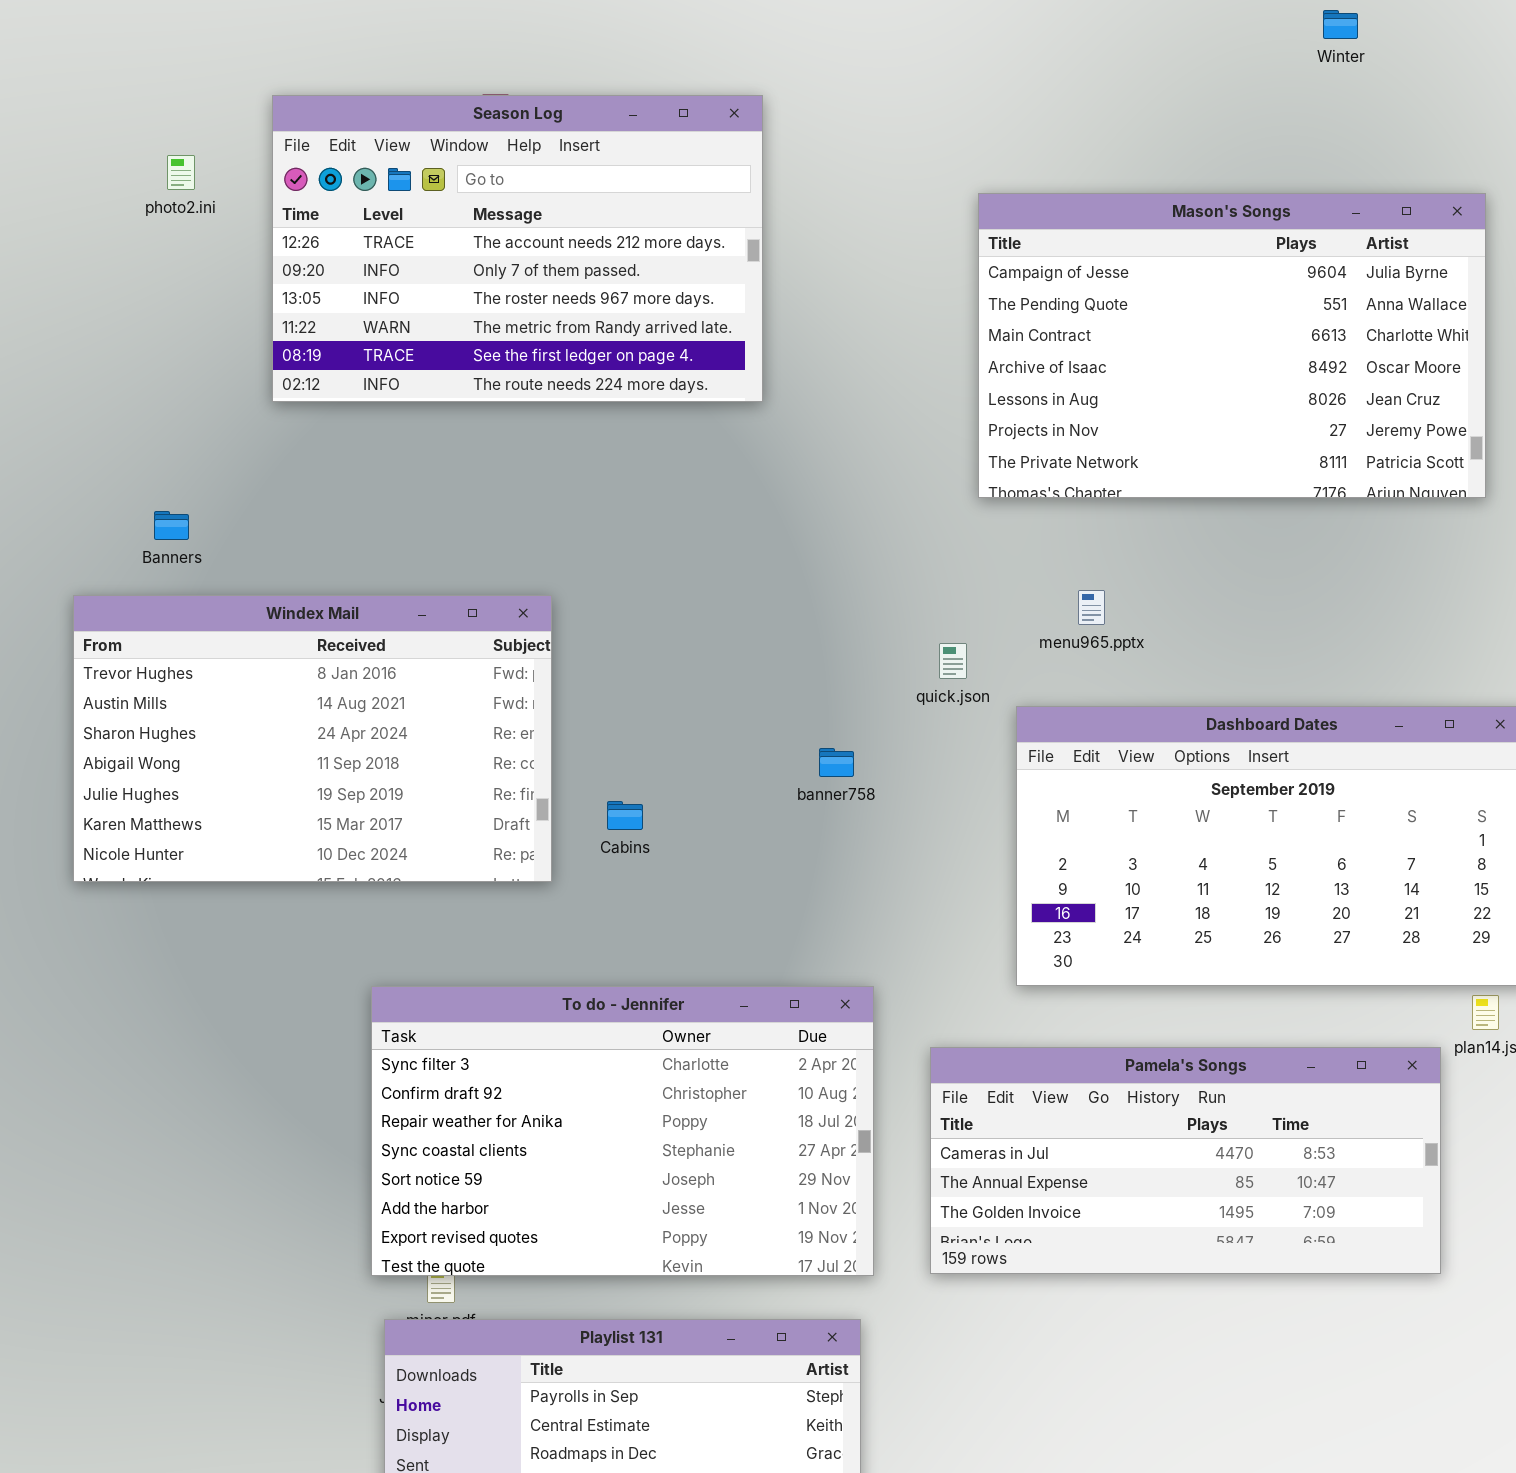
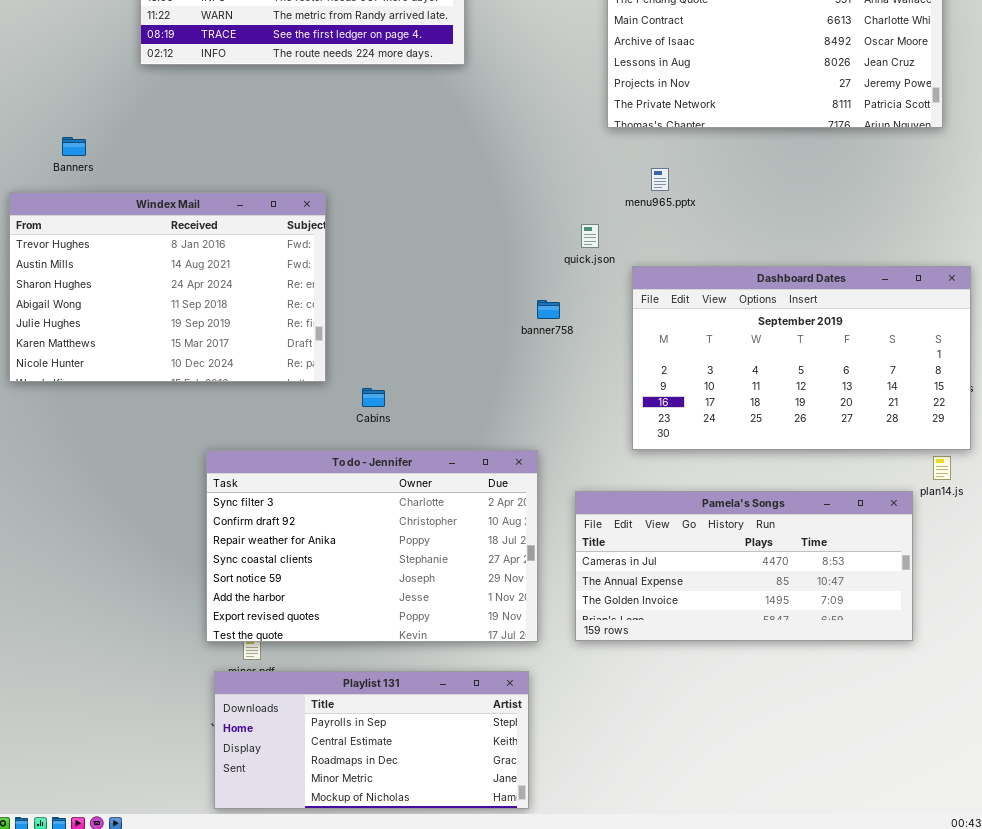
menu965.pptx: [1078,590,1105,625] -> [651,168,669,191], moved
banner758: [819,748,854,777] -> [537,300,560,319], moved
Cabins: [607,801,643,830] -> [362,388,385,407], moved

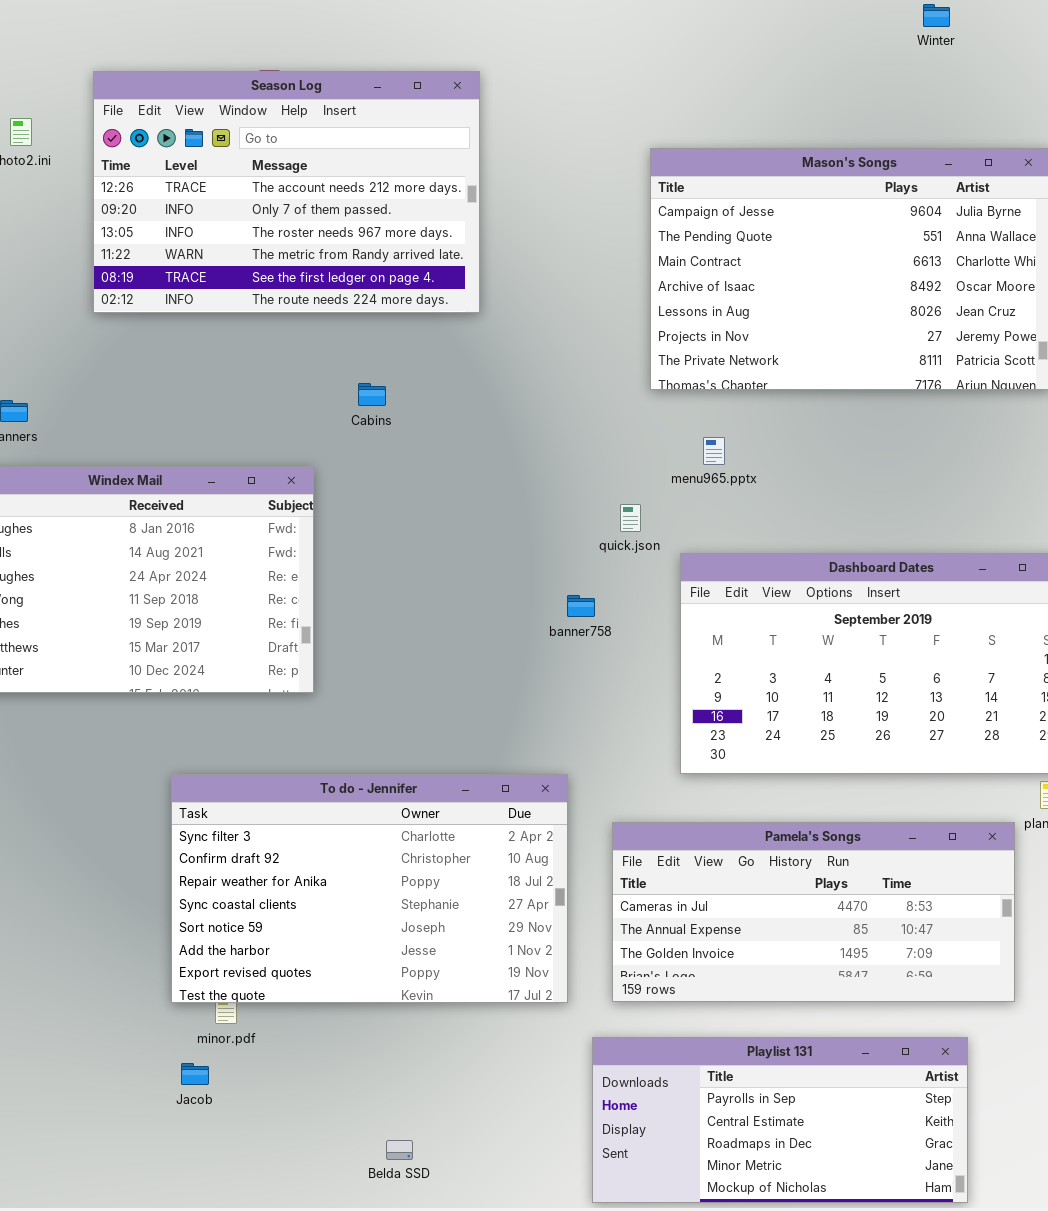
Cabins: [362,388,385,407] -> [358,383,386,406], moved
Playlist 131: [214,671,529,809] -> [592,1037,968,1203], moved

